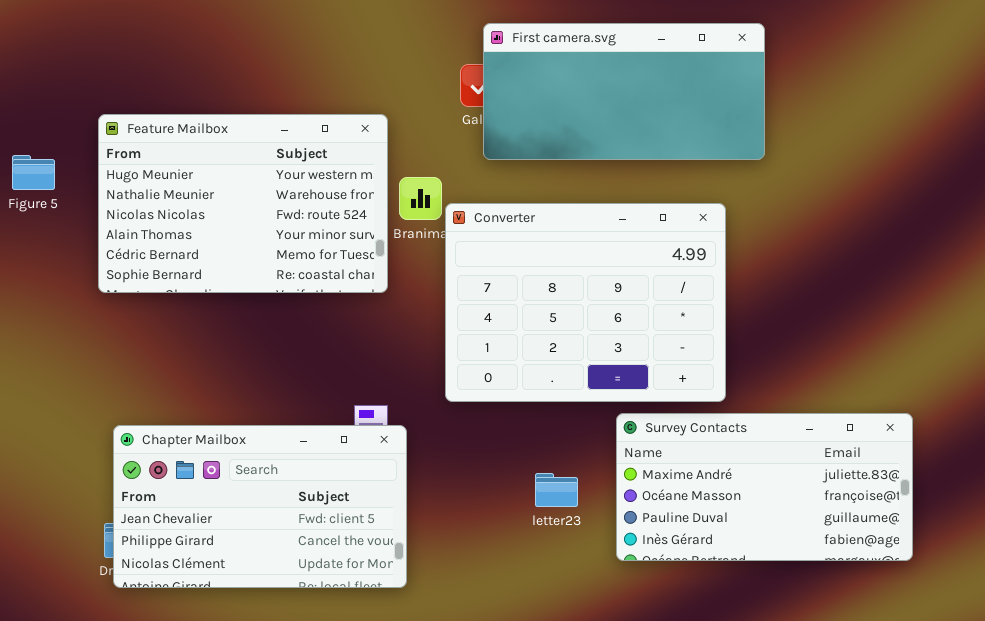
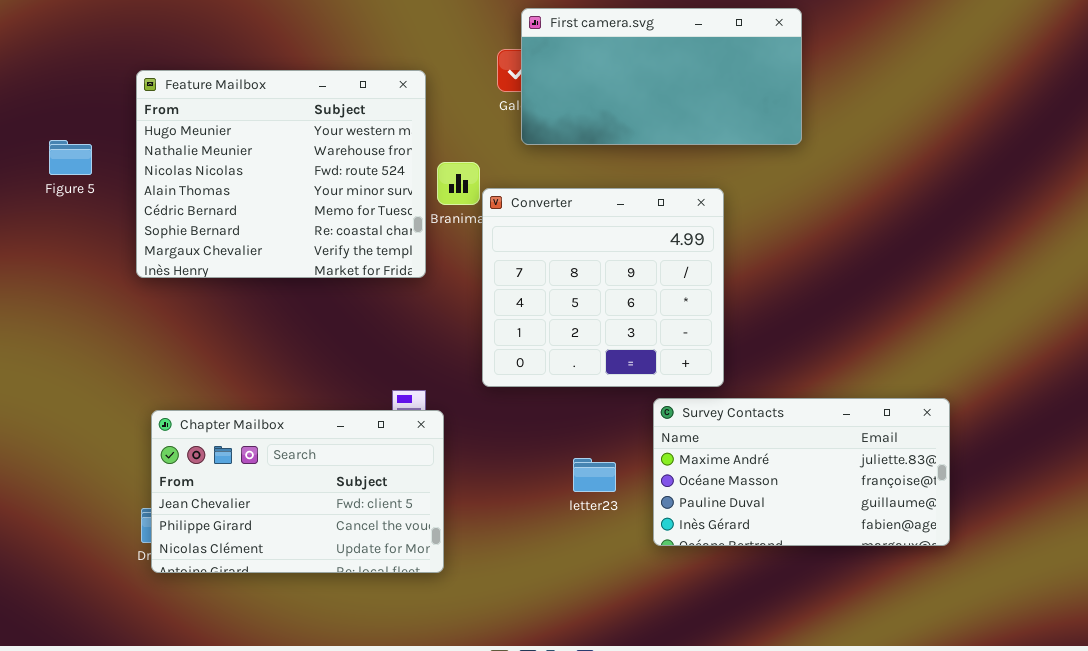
Feature Mailbox: [98,114,388,293] -> [136,70,426,278], resized
Converter: [445,203,726,402] -> [482,188,724,387], resized

